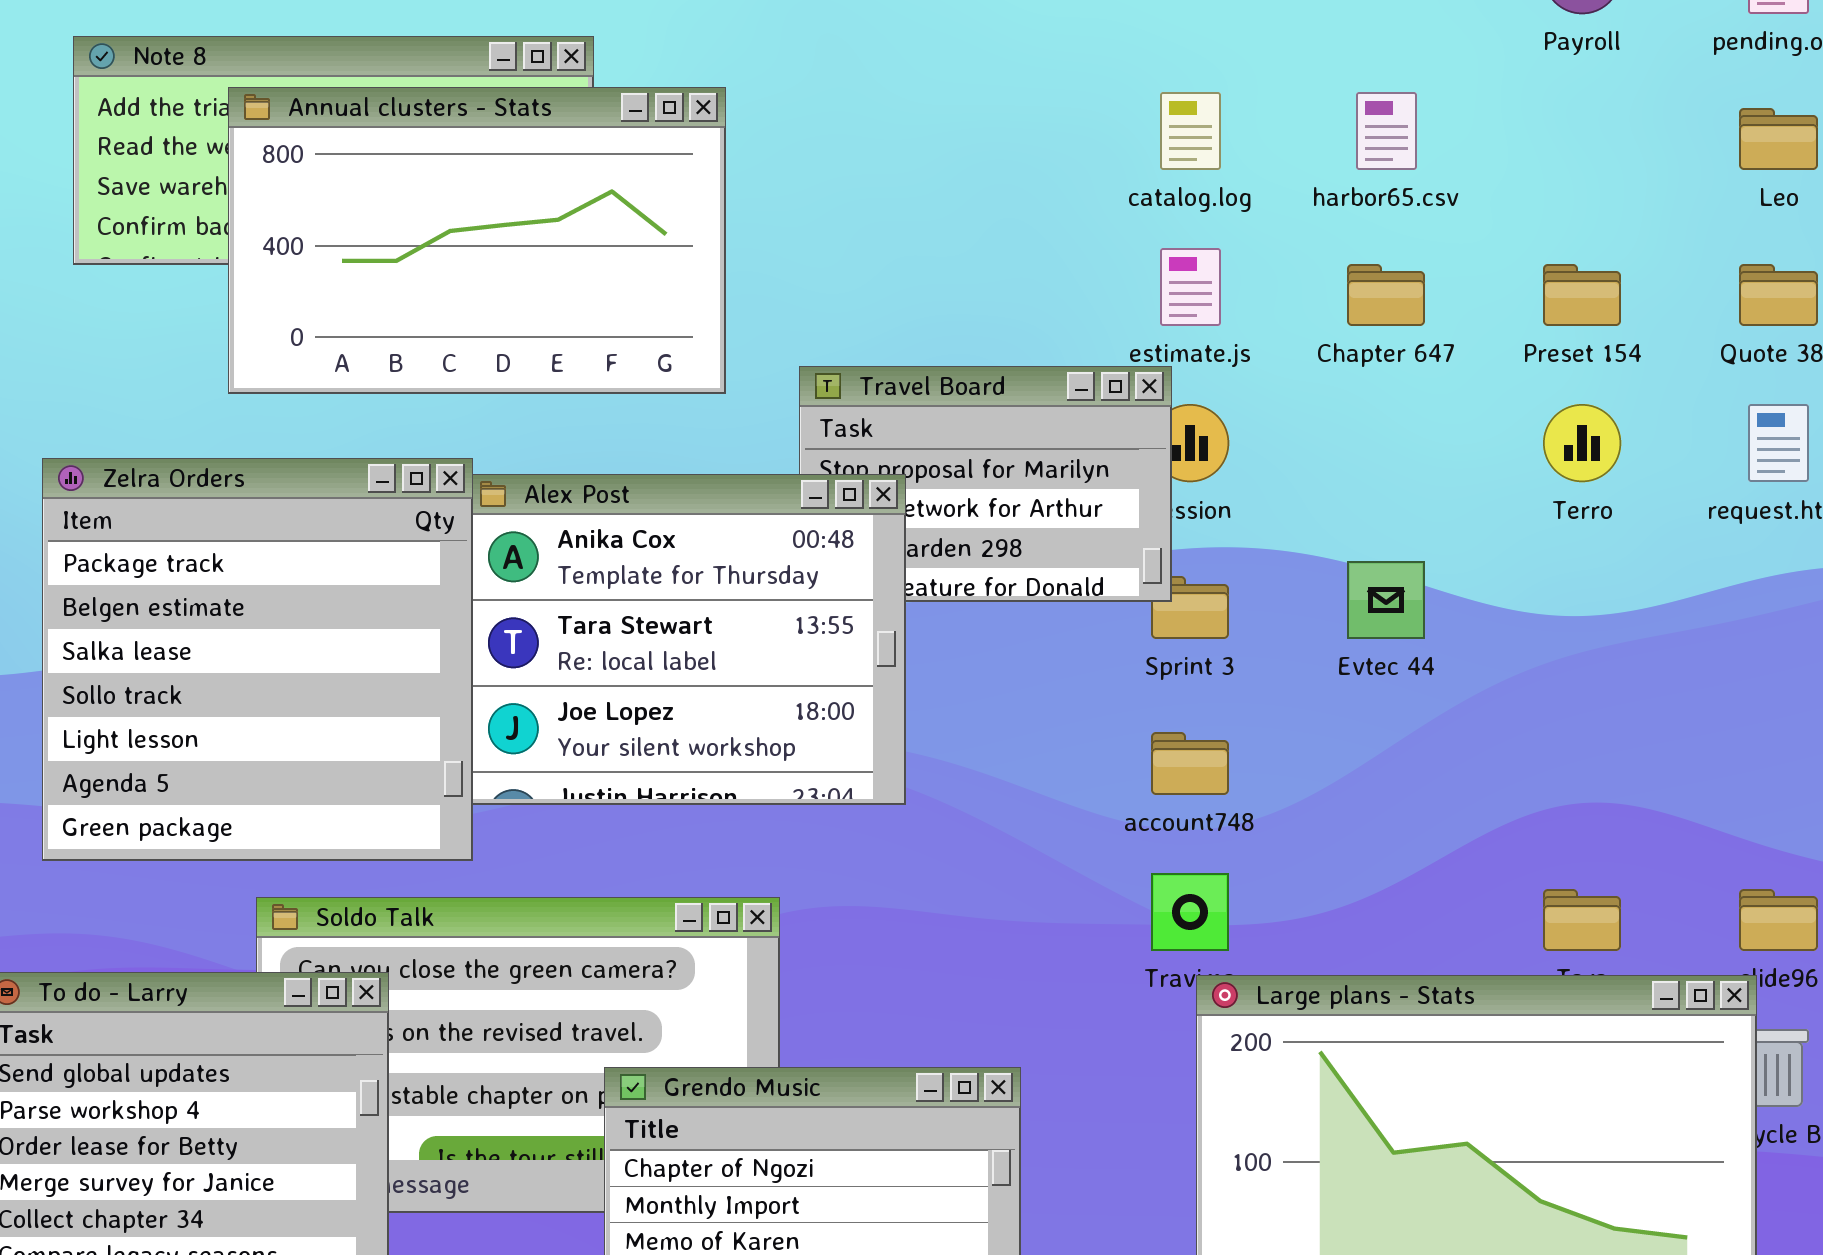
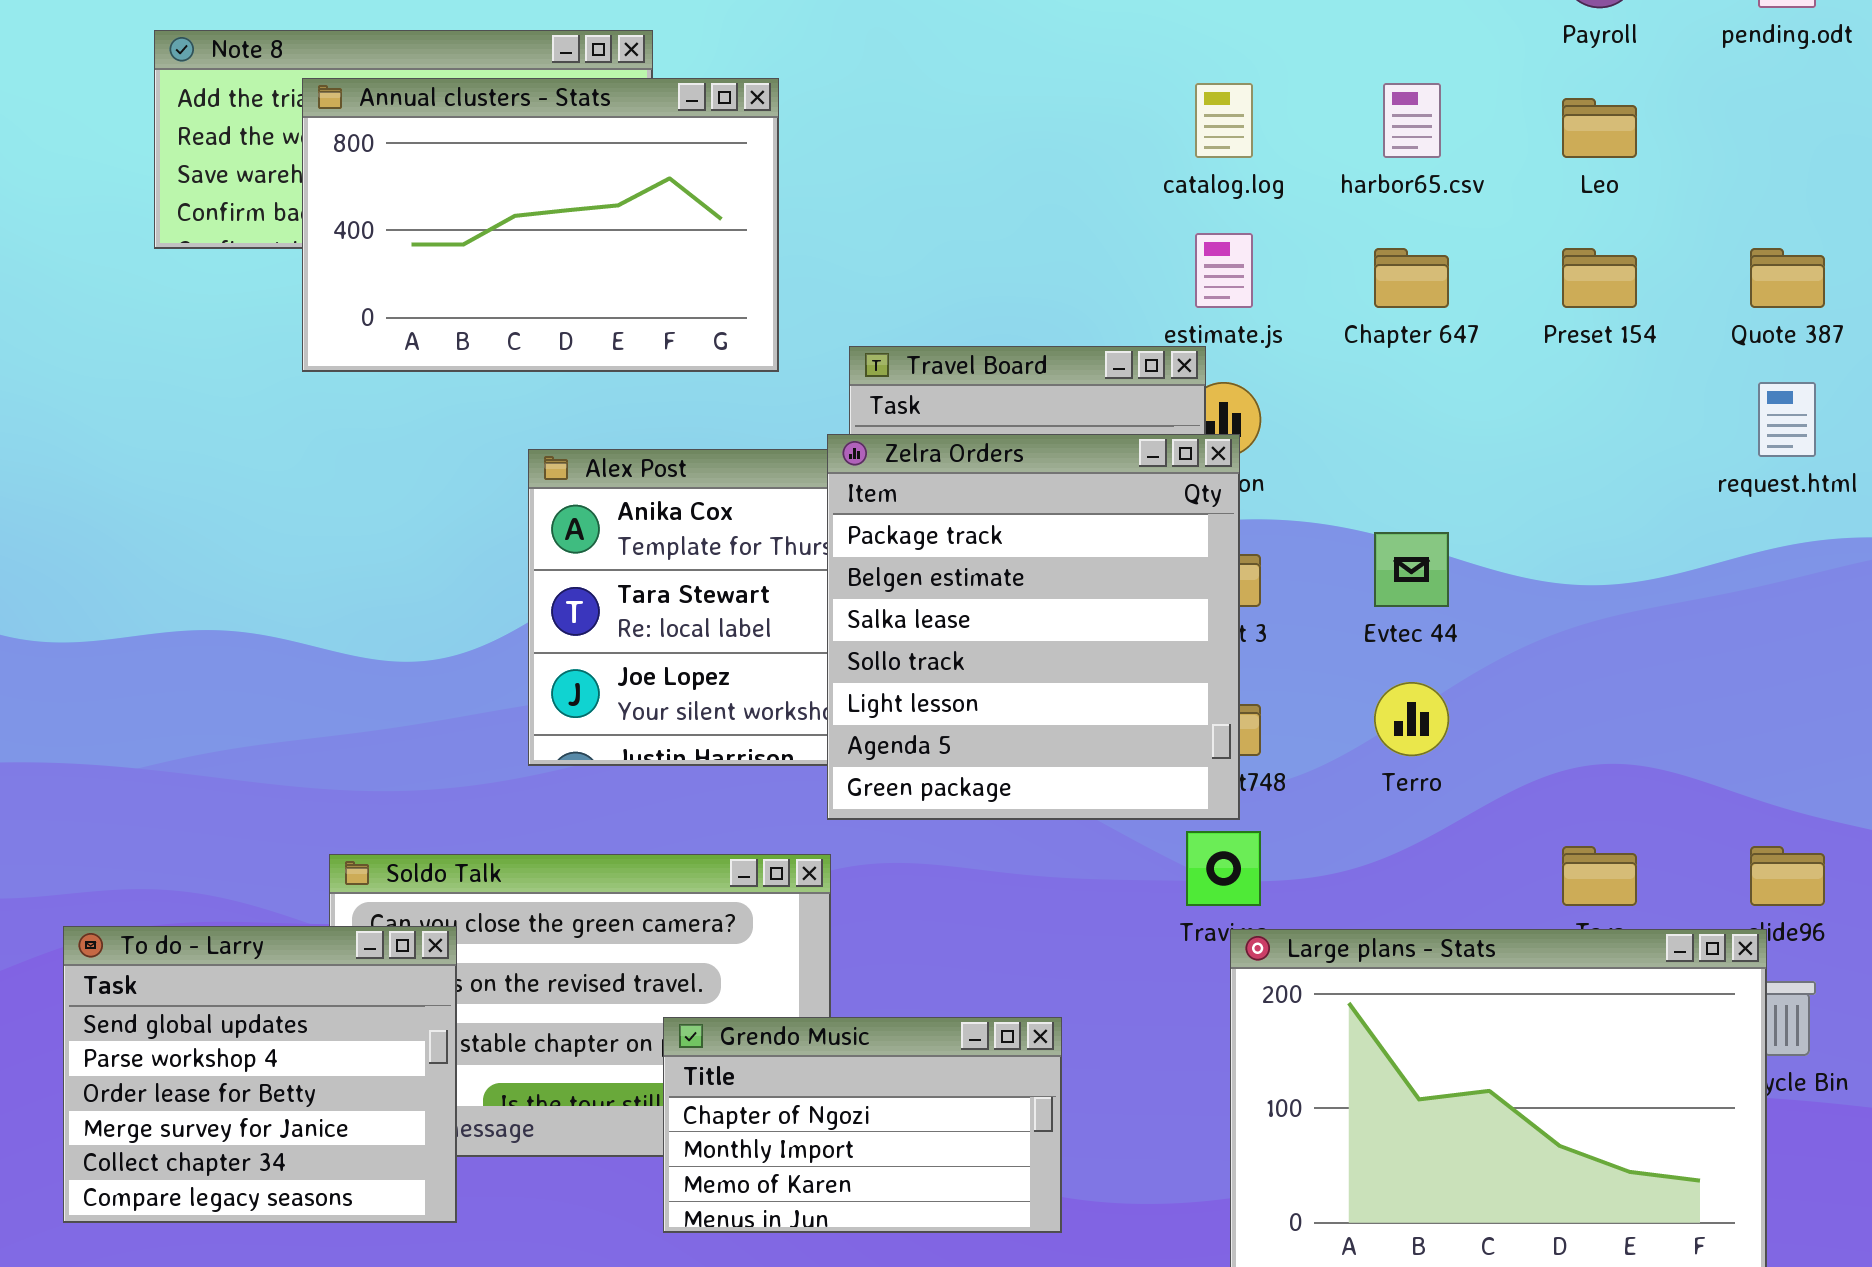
Leo: [1739,108,1818,170] -> [1562,98,1637,158], moved
Terro: [1543,404,1621,482] -> [1374,682,1449,756], moved
Zelra Orders: [42,458,473,861] -> [827,434,1240,820], moved

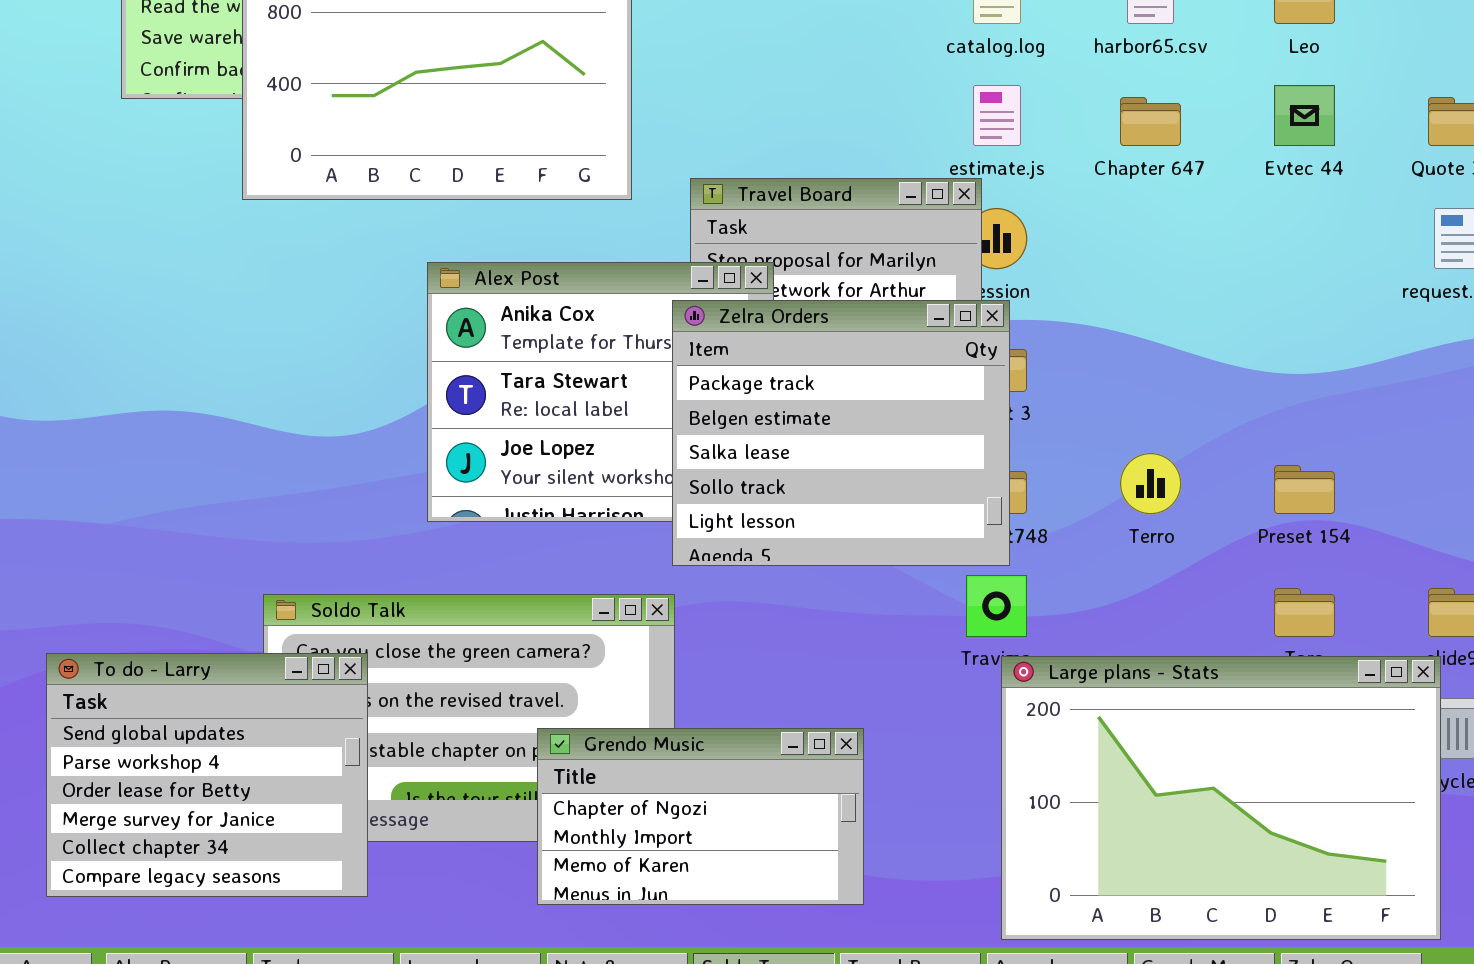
Preset 154: [1562,248,1637,308] -> [1274,465,1335,514], moved
Zelra Orders: [827,434,1240,820] -> [672,300,1010,566], resized
Evtec 44: [1374,532,1449,607] -> [1274,85,1335,146], moved

